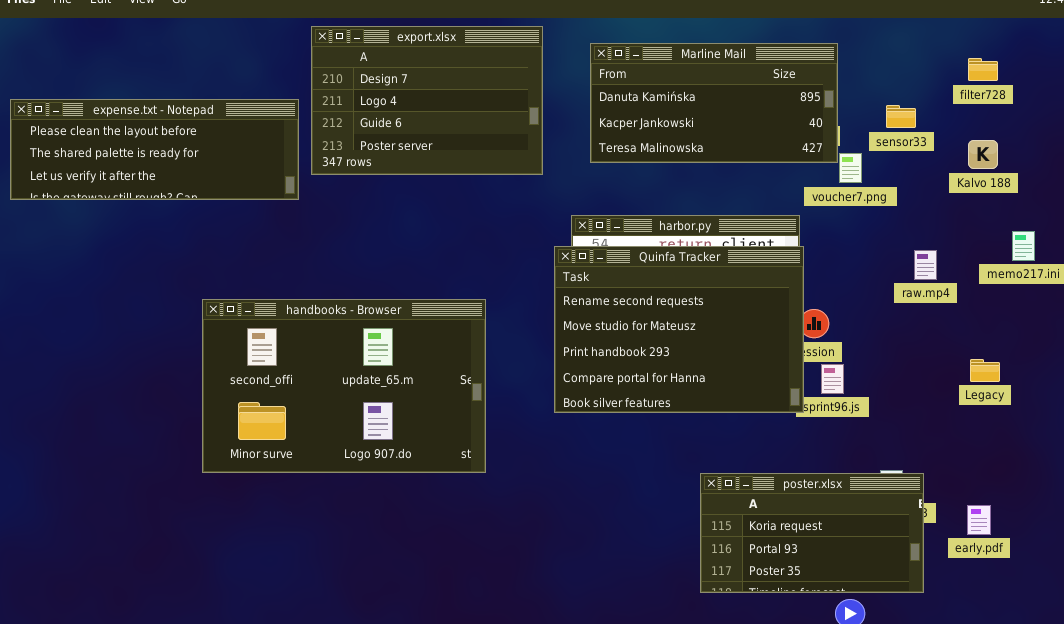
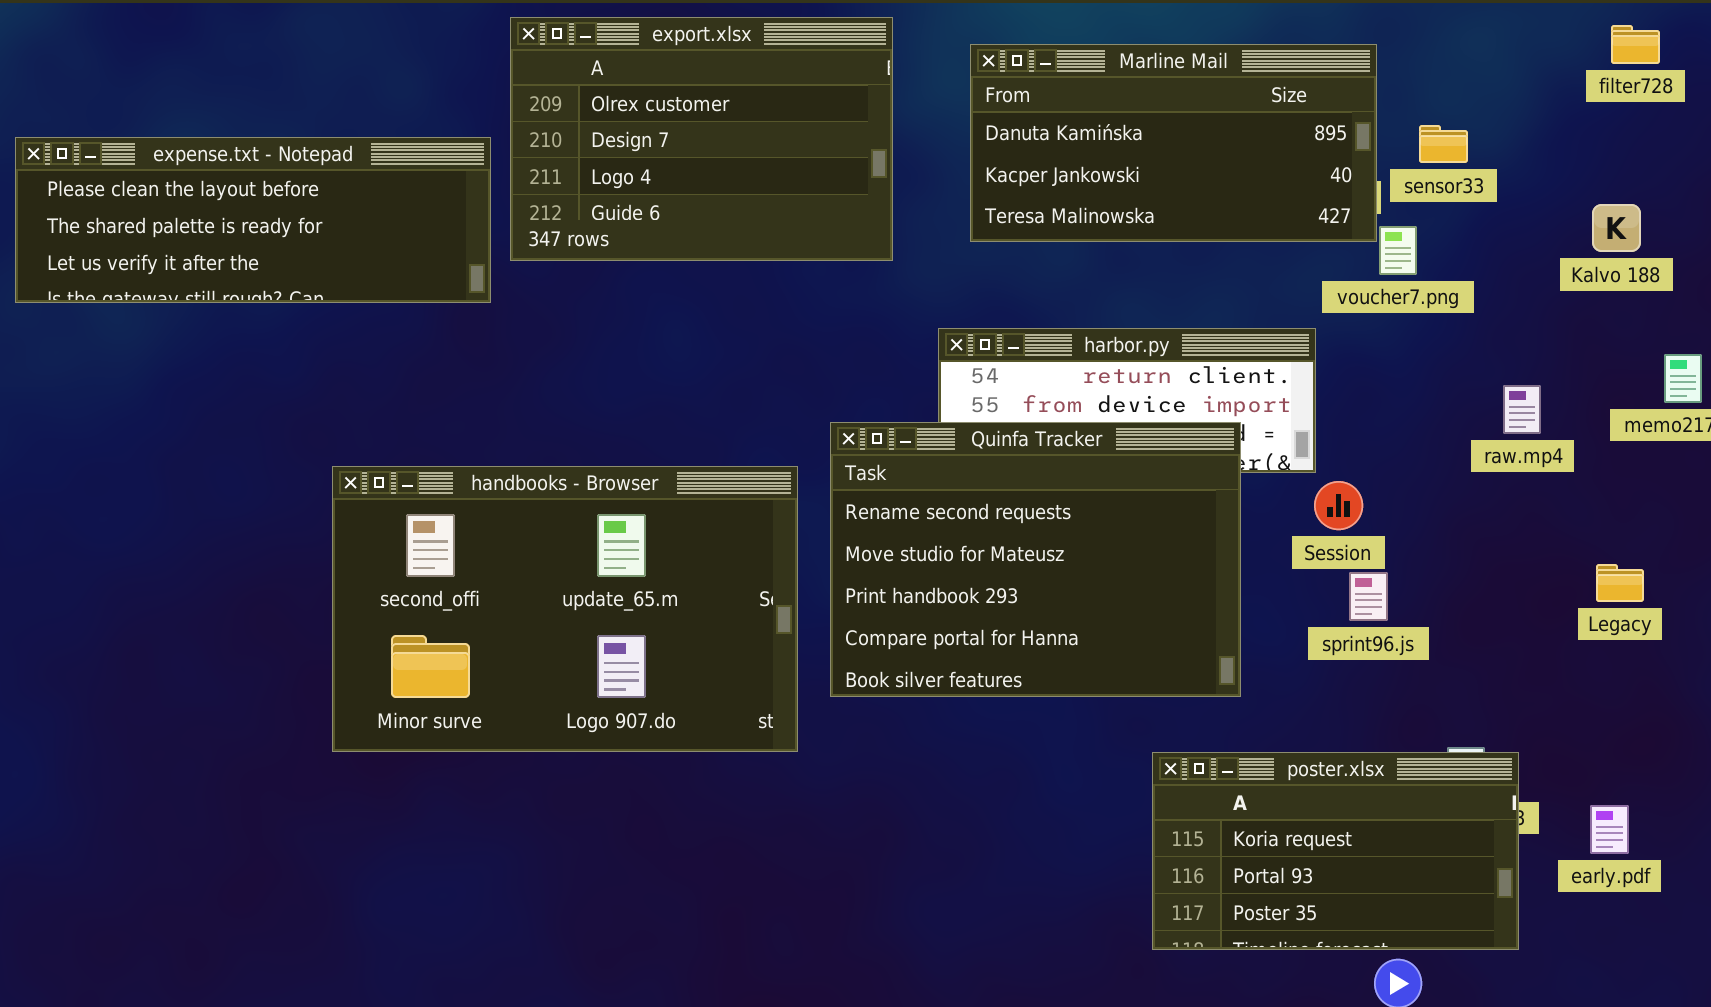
export.xlsx: [311,26,543,175] -> [510,17,893,261], scrolled up 1 row
filter728: [968,58,998,81] -> [1611,25,1660,64], moved
sensor33: [886,105,916,128] -> [1419,125,1468,163], moved
Quinfa Tracker: [554,246,804,413] -> [830,422,1241,697], moved

